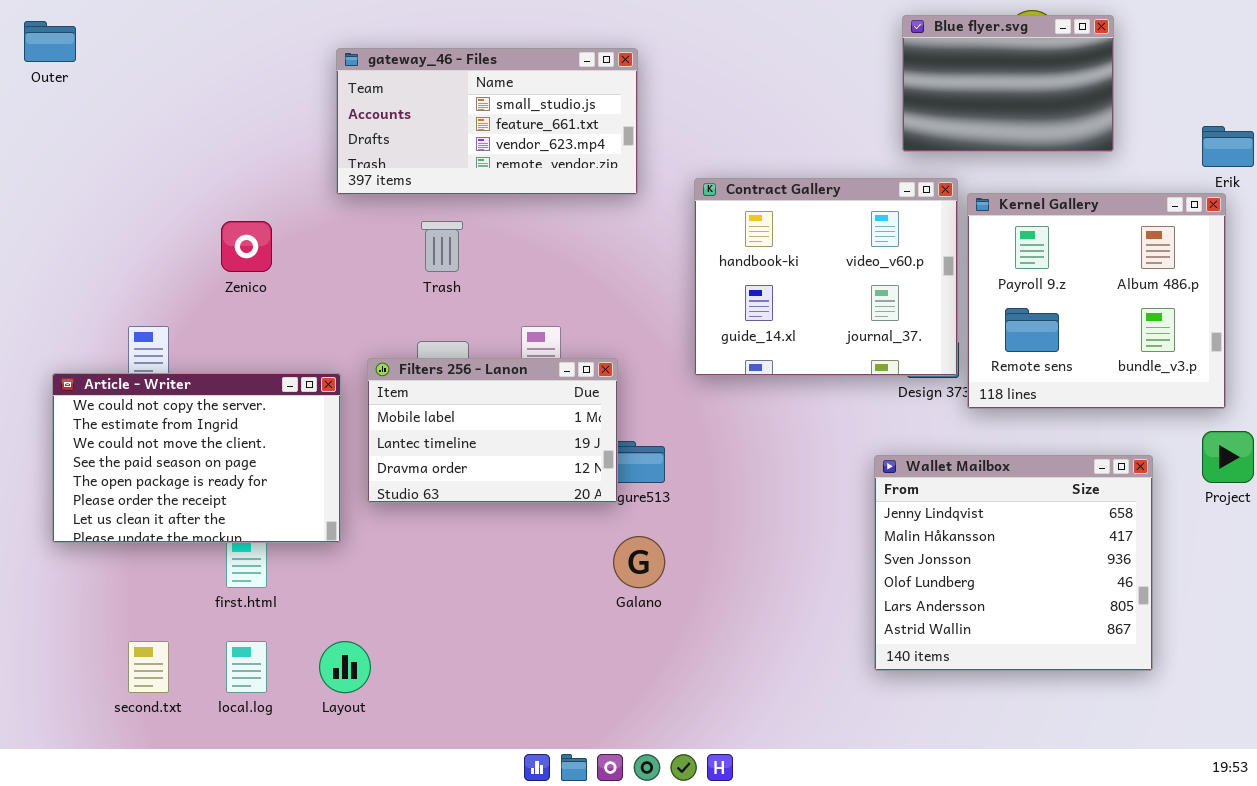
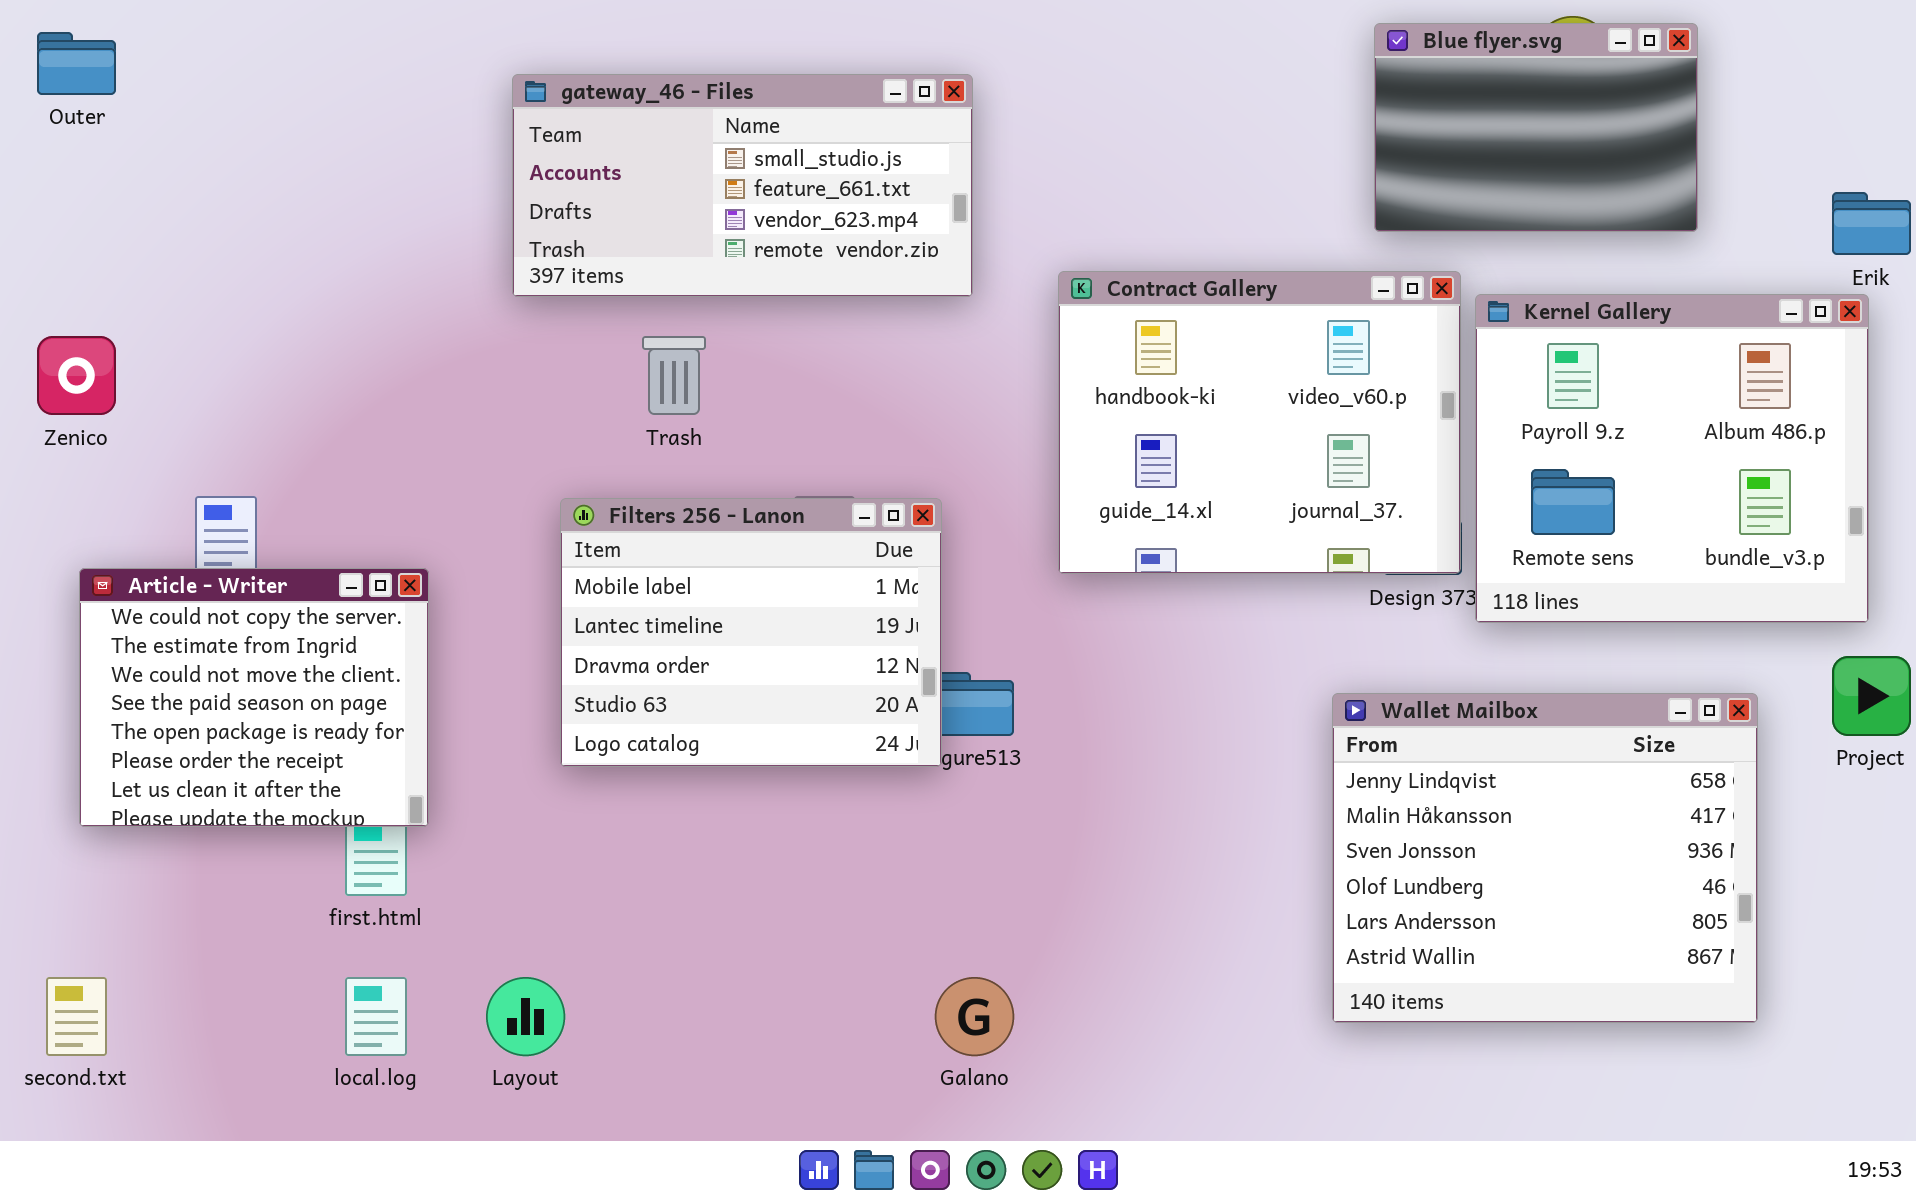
Zenico: [221,221,272,272] -> [37,336,116,415], moved
Filters 256 - Lanon: [367,358,618,503] -> [560,498,942,767], resized
Article - Writer: [52,373,341,543] -> [79,568,429,827], resized
Galano: [613,536,665,588] -> [935,977,1014,1056], moved
second.txt: [128,641,169,693] -> [46,977,107,1056], moved

